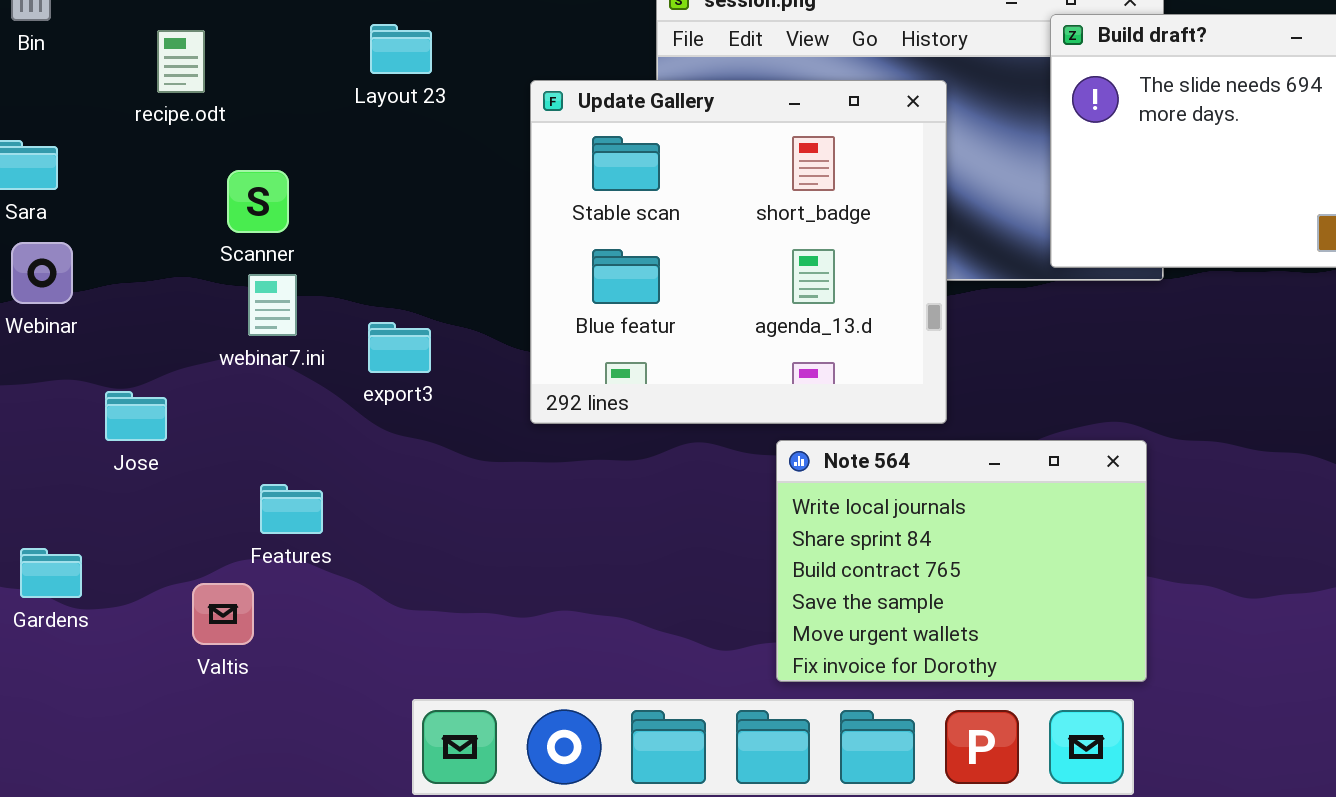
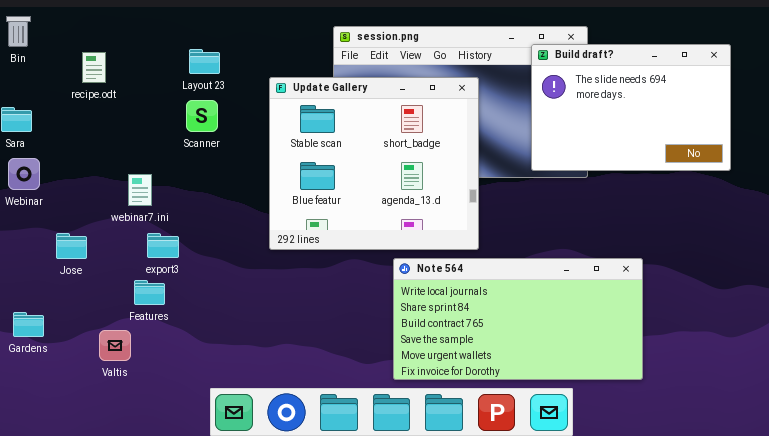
Scanner: [227,170,289,233] -> [186,100,218,132], moved
export3: [368,322,431,373] -> [147,233,179,258], moved
Note 564: [776,440,1147,682] -> [393,258,643,380], resized

